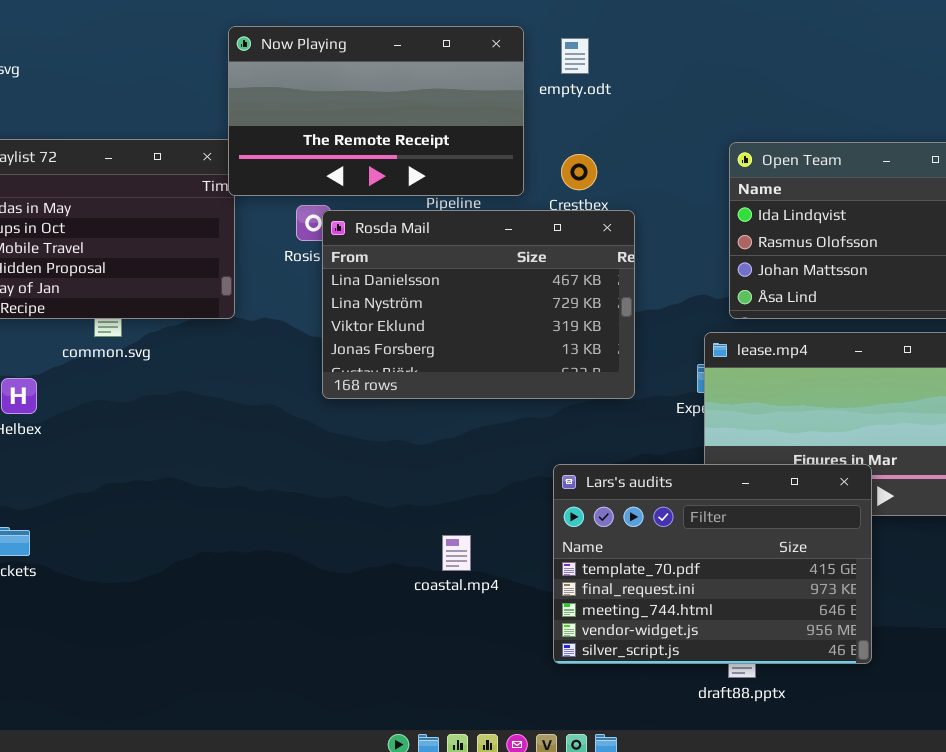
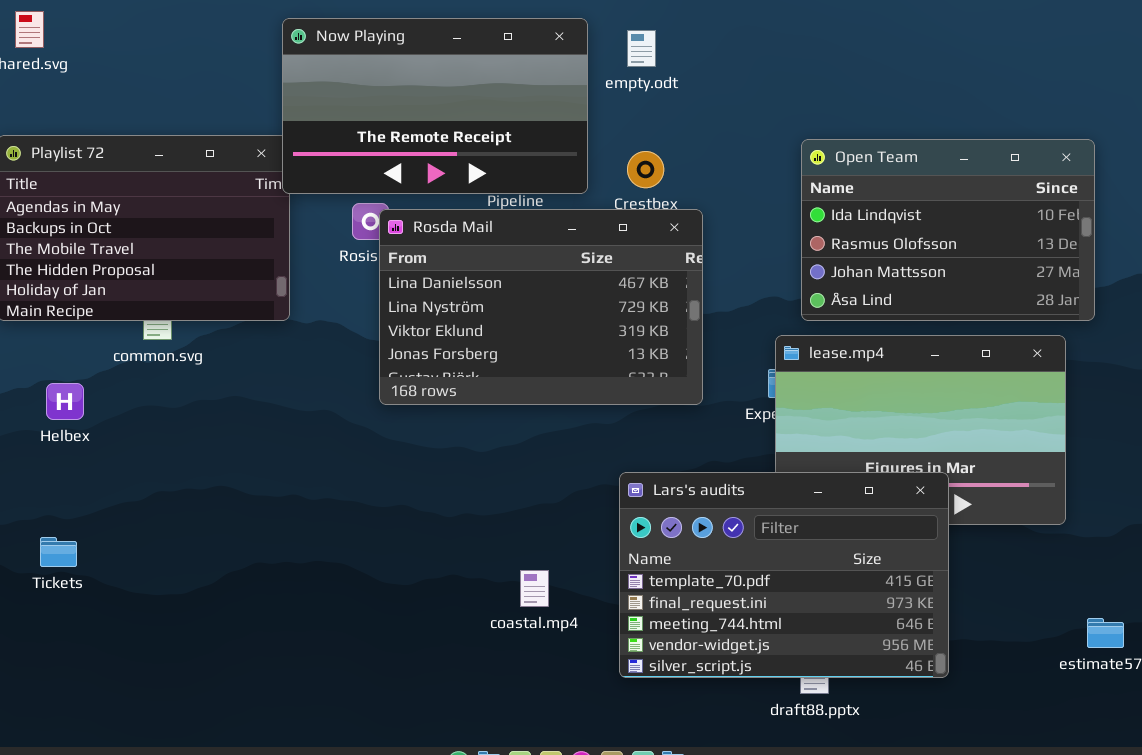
coastal.mp4: [442,535,471,571] -> [520,570,549,607], moved

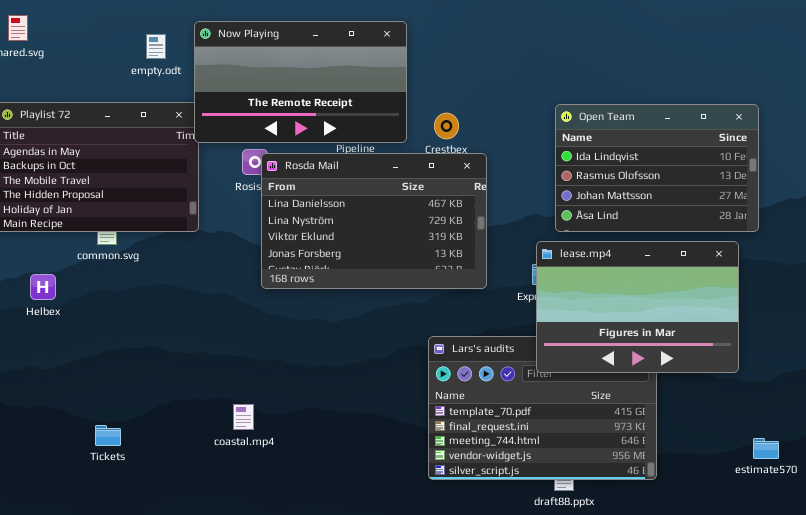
empty.odt: [627,30,656,67] -> [146,34,166,59], moved
lease.mp4: [775,335,1066,525] -> [536,241,739,373], raised
Tickets: [40,537,77,567] -> [95,425,121,446], moved
coastal.mp4: [520,570,549,607] -> [233,404,254,430], moved

